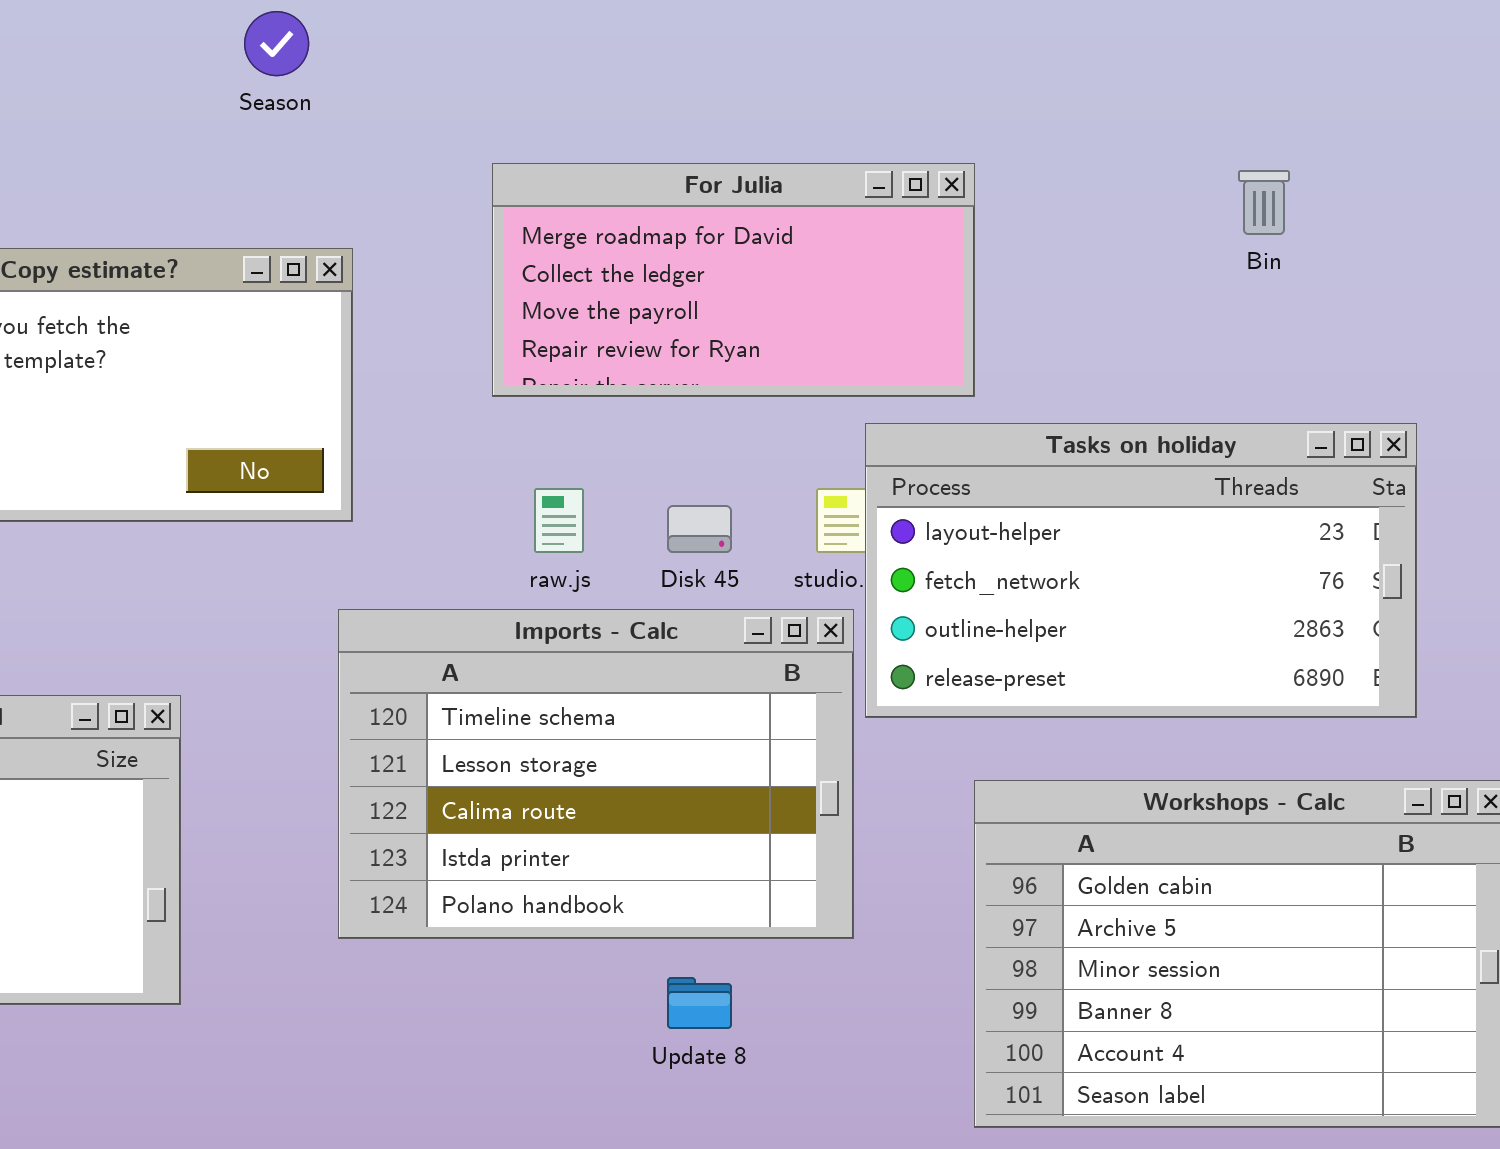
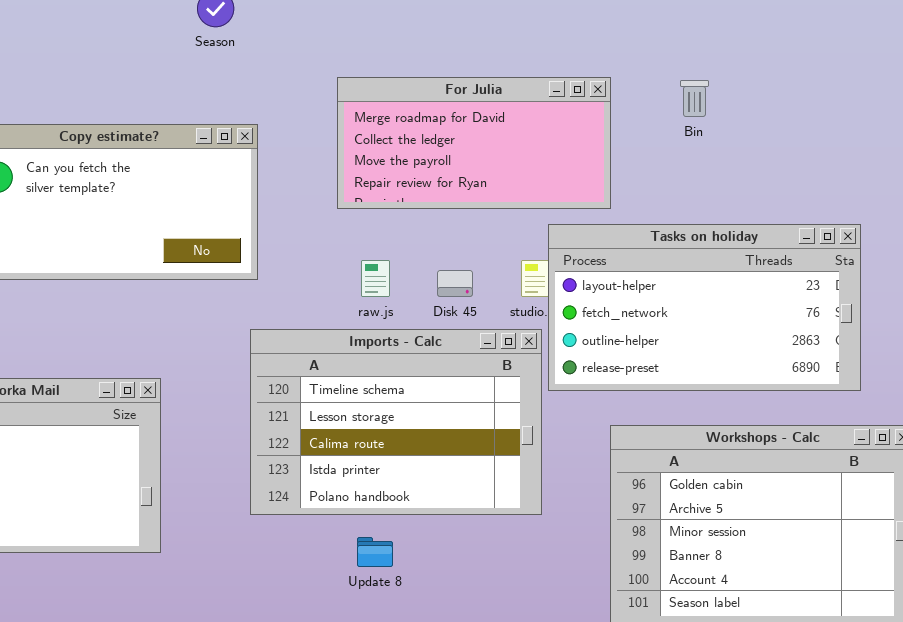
Bin: [1238,170,1290,235] -> [680,80,709,117], moved
Update 8: [667,977,732,1029] -> [357,537,393,567], moved

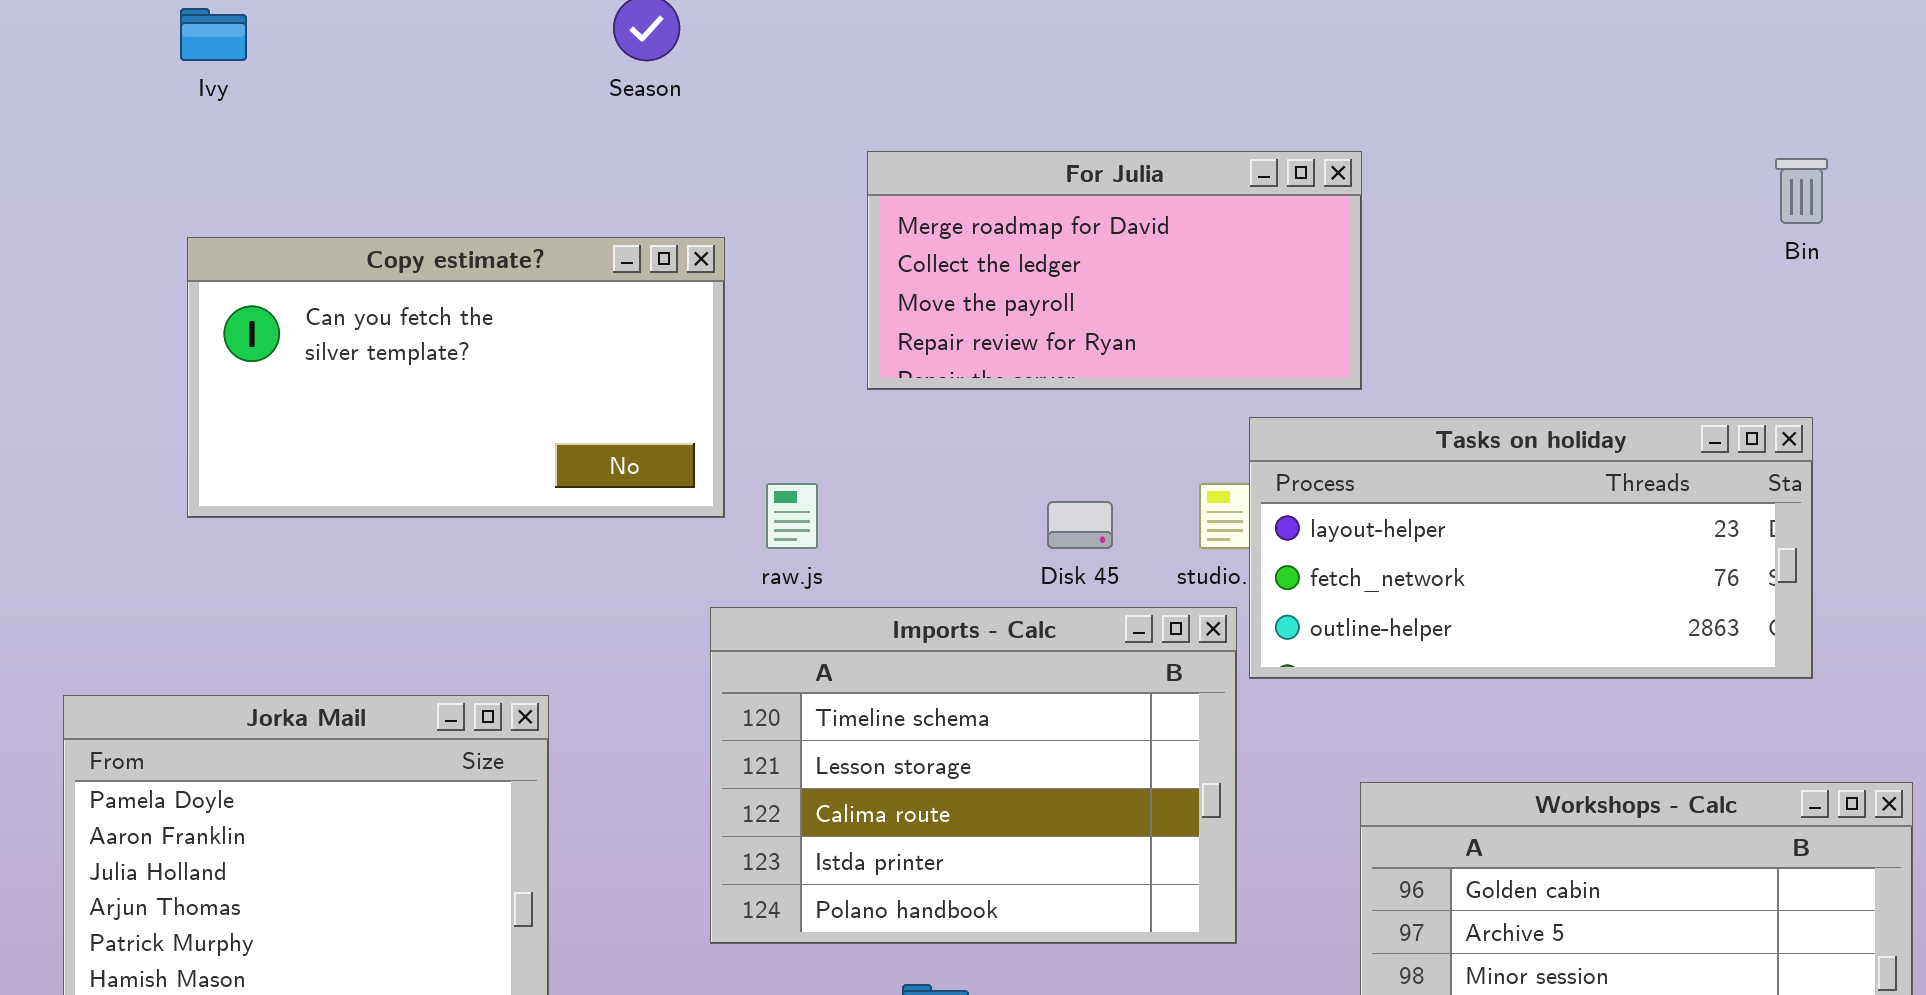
Bin: [680,80,709,117] -> [1775,158,1828,224], moved
Tasks on holiday: [548,224,861,391] -> [1249,417,1813,679], resized
raw.js: [361,260,390,297] -> [766,483,818,549], moved

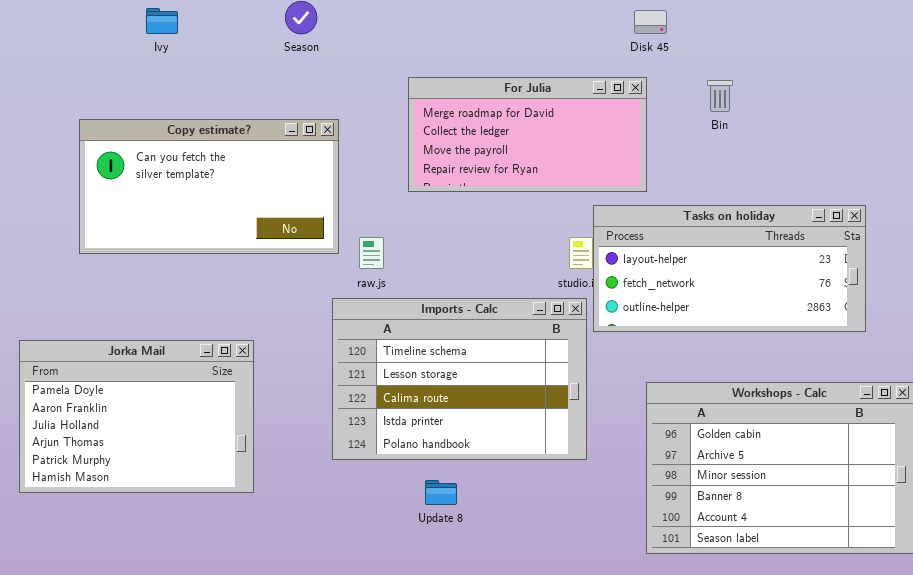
Ivy: [180,8,247,61] -> [146,8,178,34], moved
Bin: [1775,158,1828,224] -> [707,80,733,112], moved
Disk 45: [1047,501,1113,549] -> [634,10,667,34], moved

